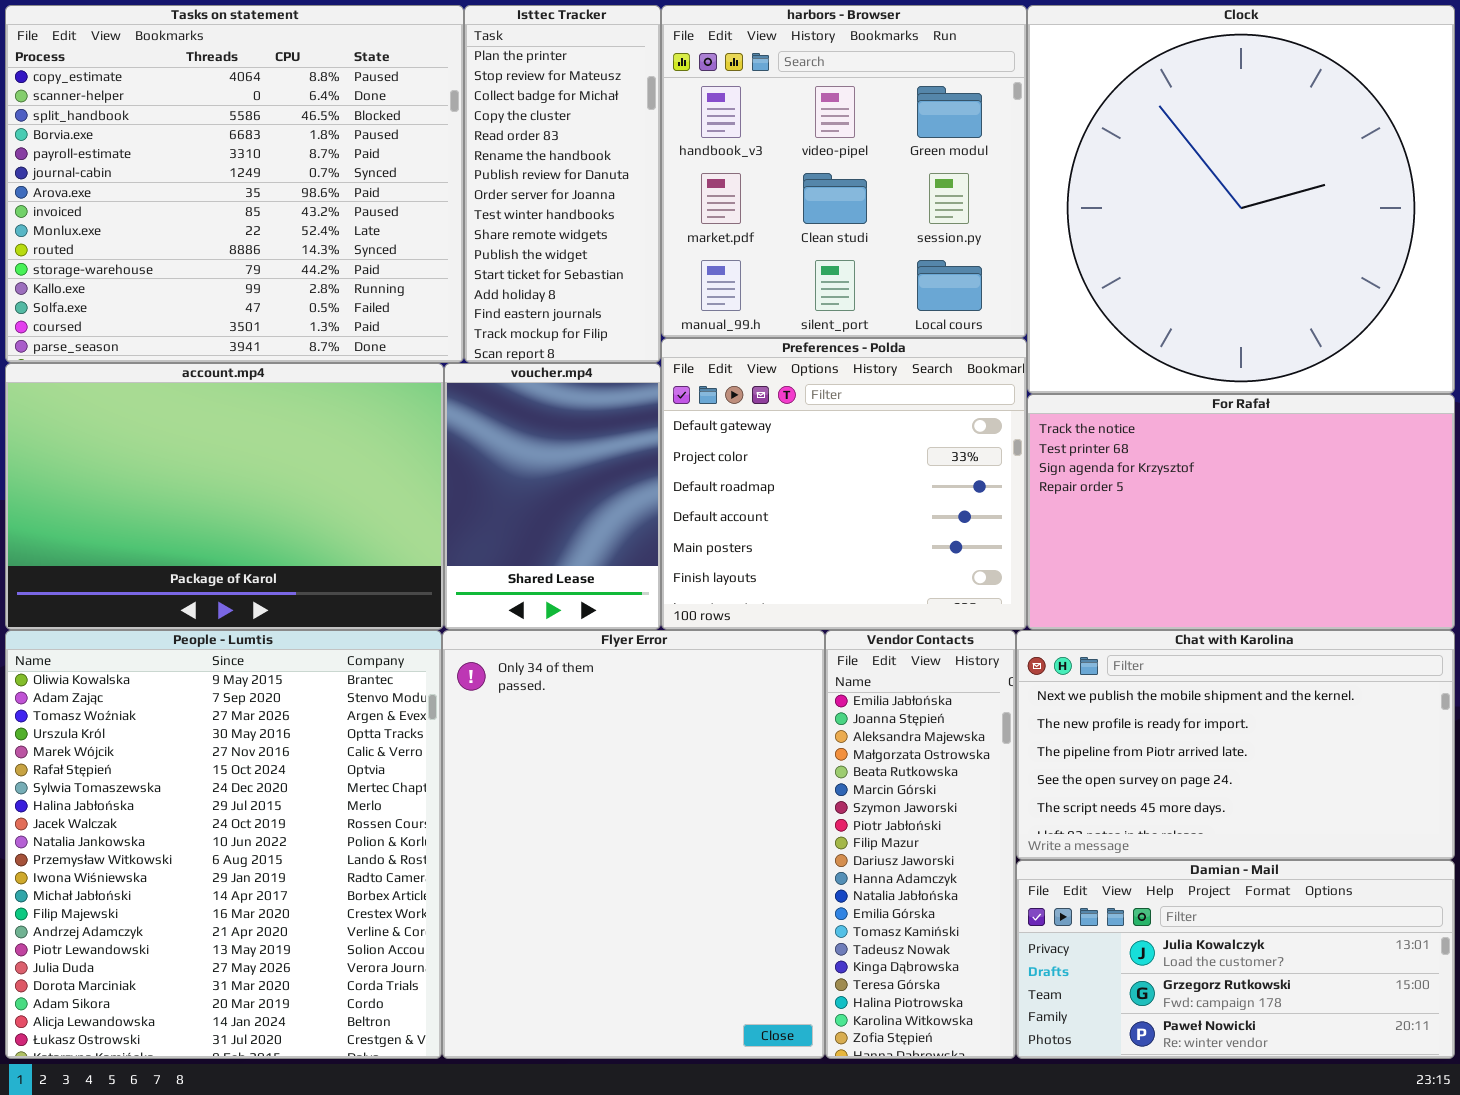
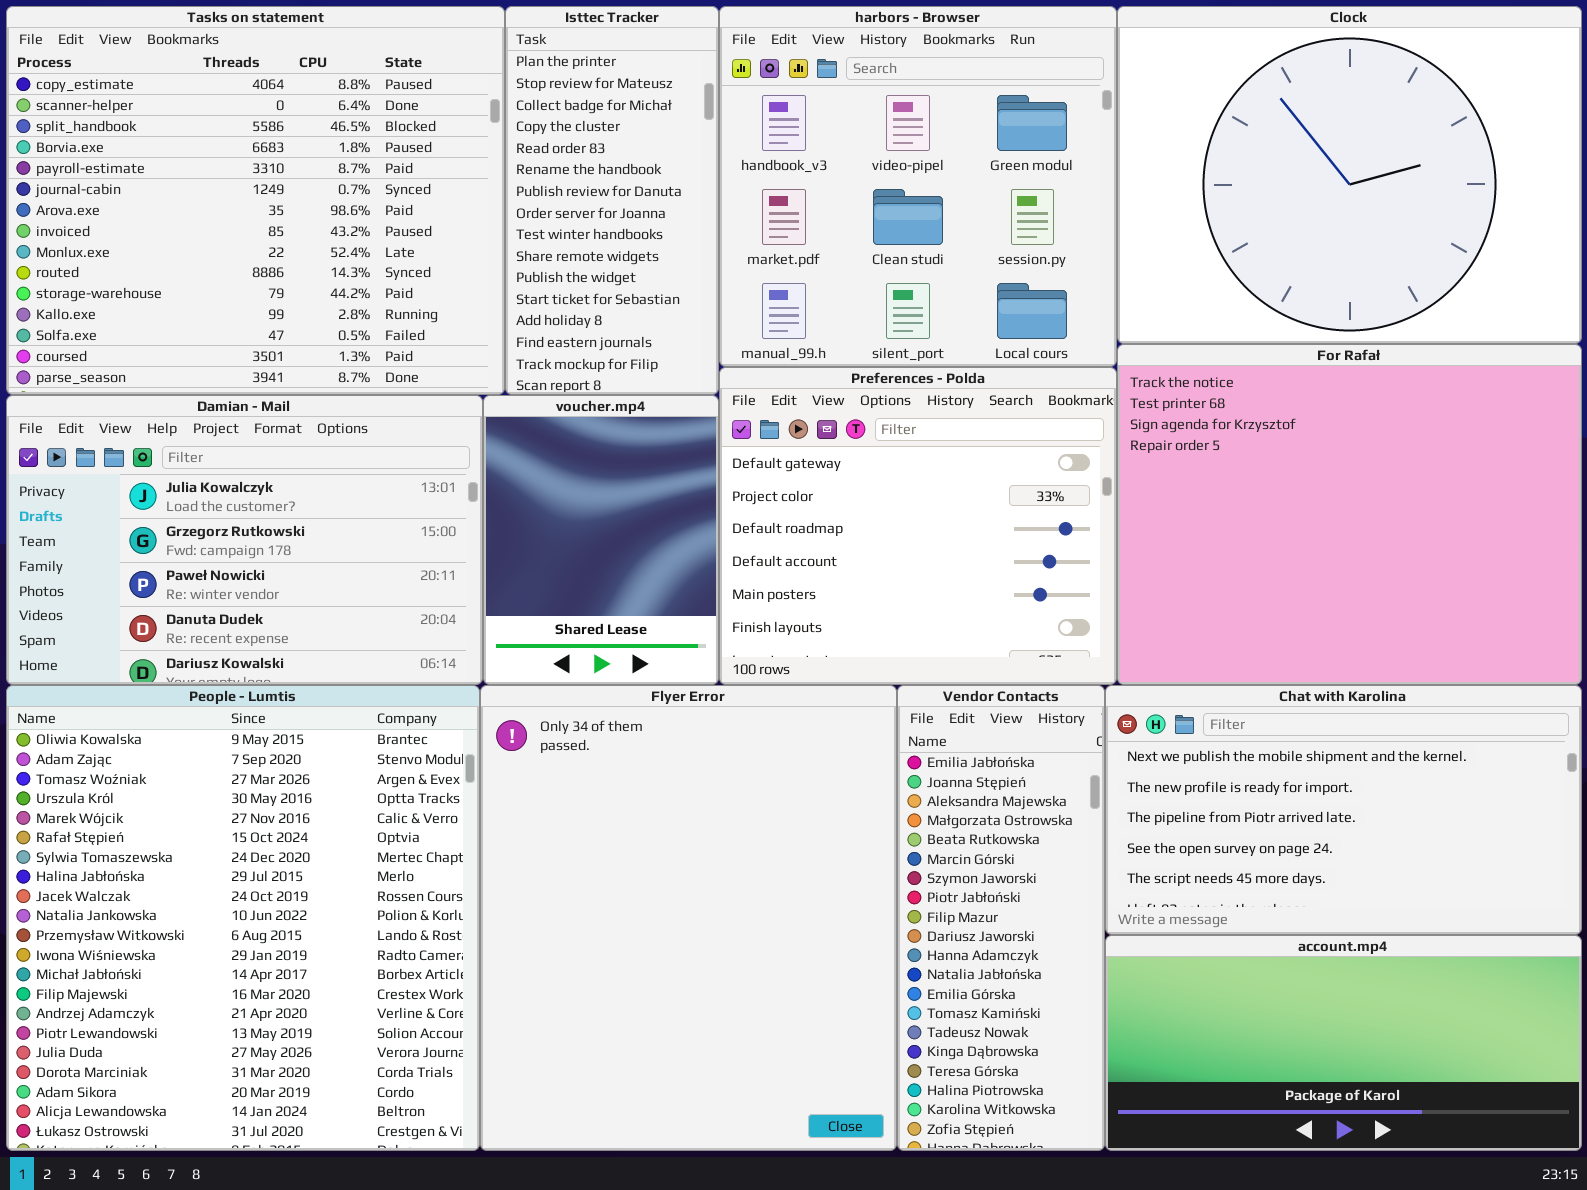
Clock: [1027,5,1455,394] -> [1117,6,1582,344], resized
account.mp4: [5,363,444,630] -> [1105,935,1582,1151], moved, resized
For Rafał: [1027,394,1455,630] -> [1117,344,1582,685], resized
Damian - Mail: [1016,860,1455,1059] -> [6,395,483,685], moved, resized

